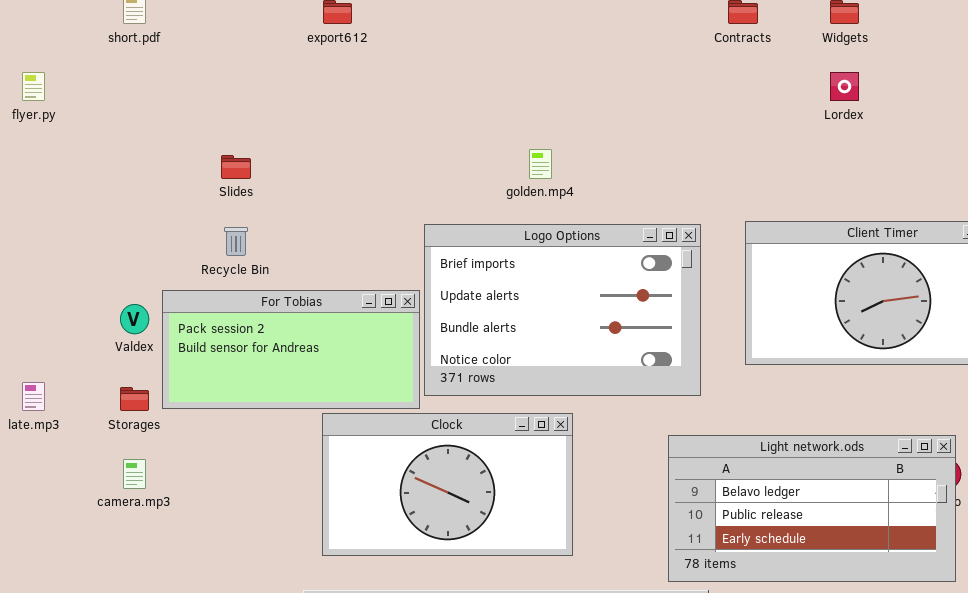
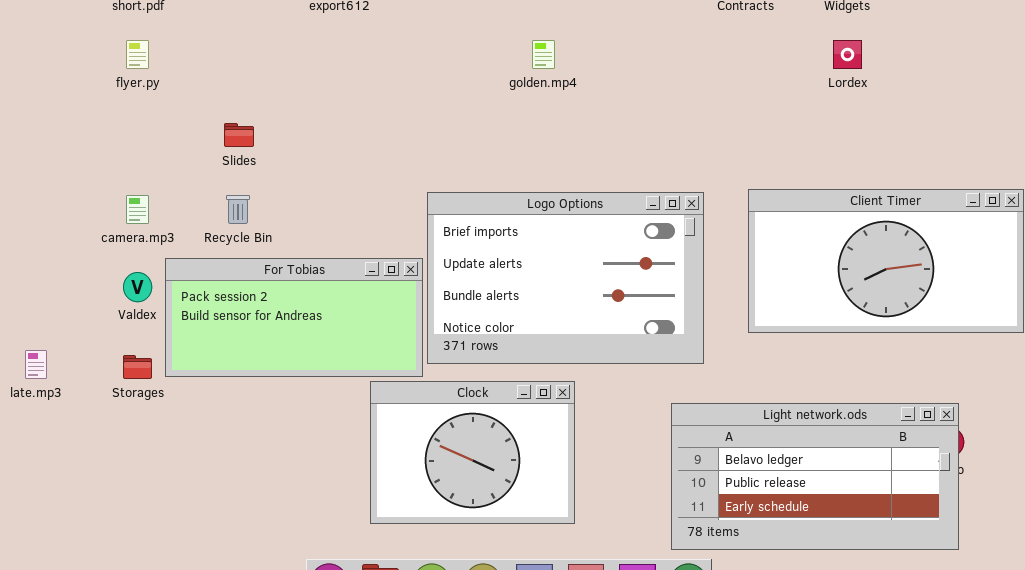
flyer.py: [22,72,45,101] -> [126,40,149,69], moved
golden.mp4: [529,149,552,179] -> [532,40,555,69], moved
Clock: [322,413,573,556] -> [370,381,575,524], resized
camera.mp3: [123,459,146,489] -> [126,195,149,224], moved

